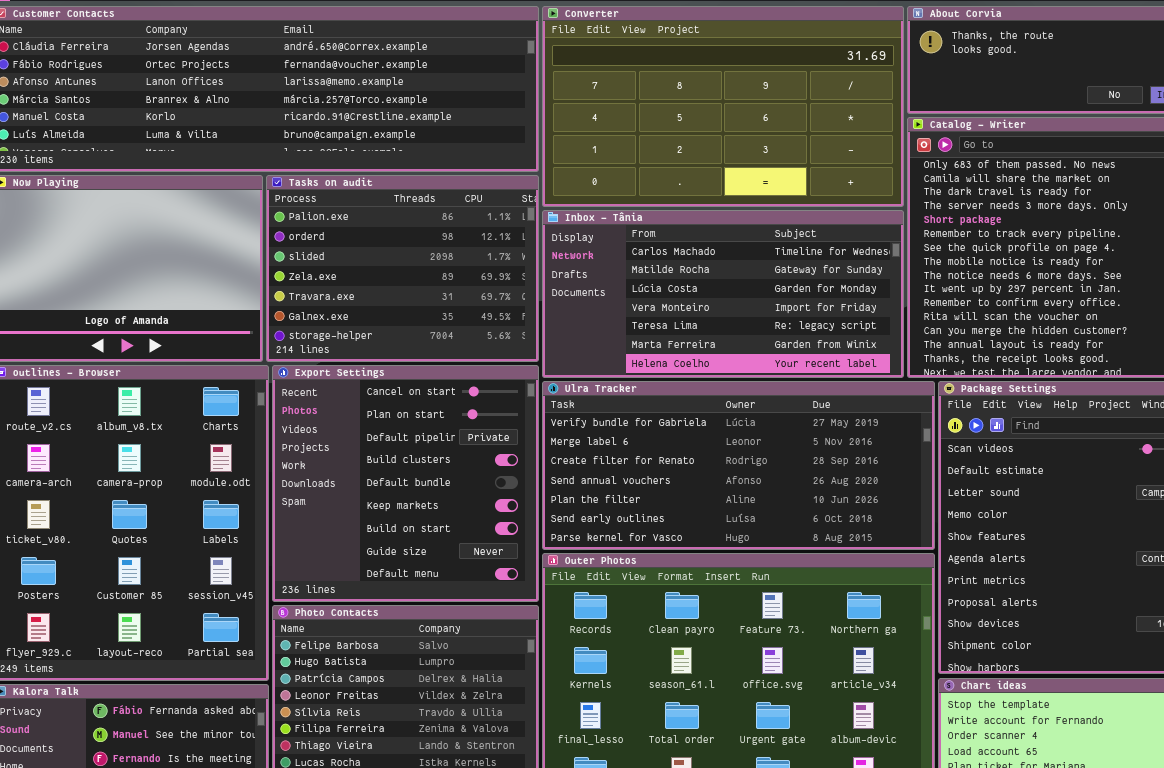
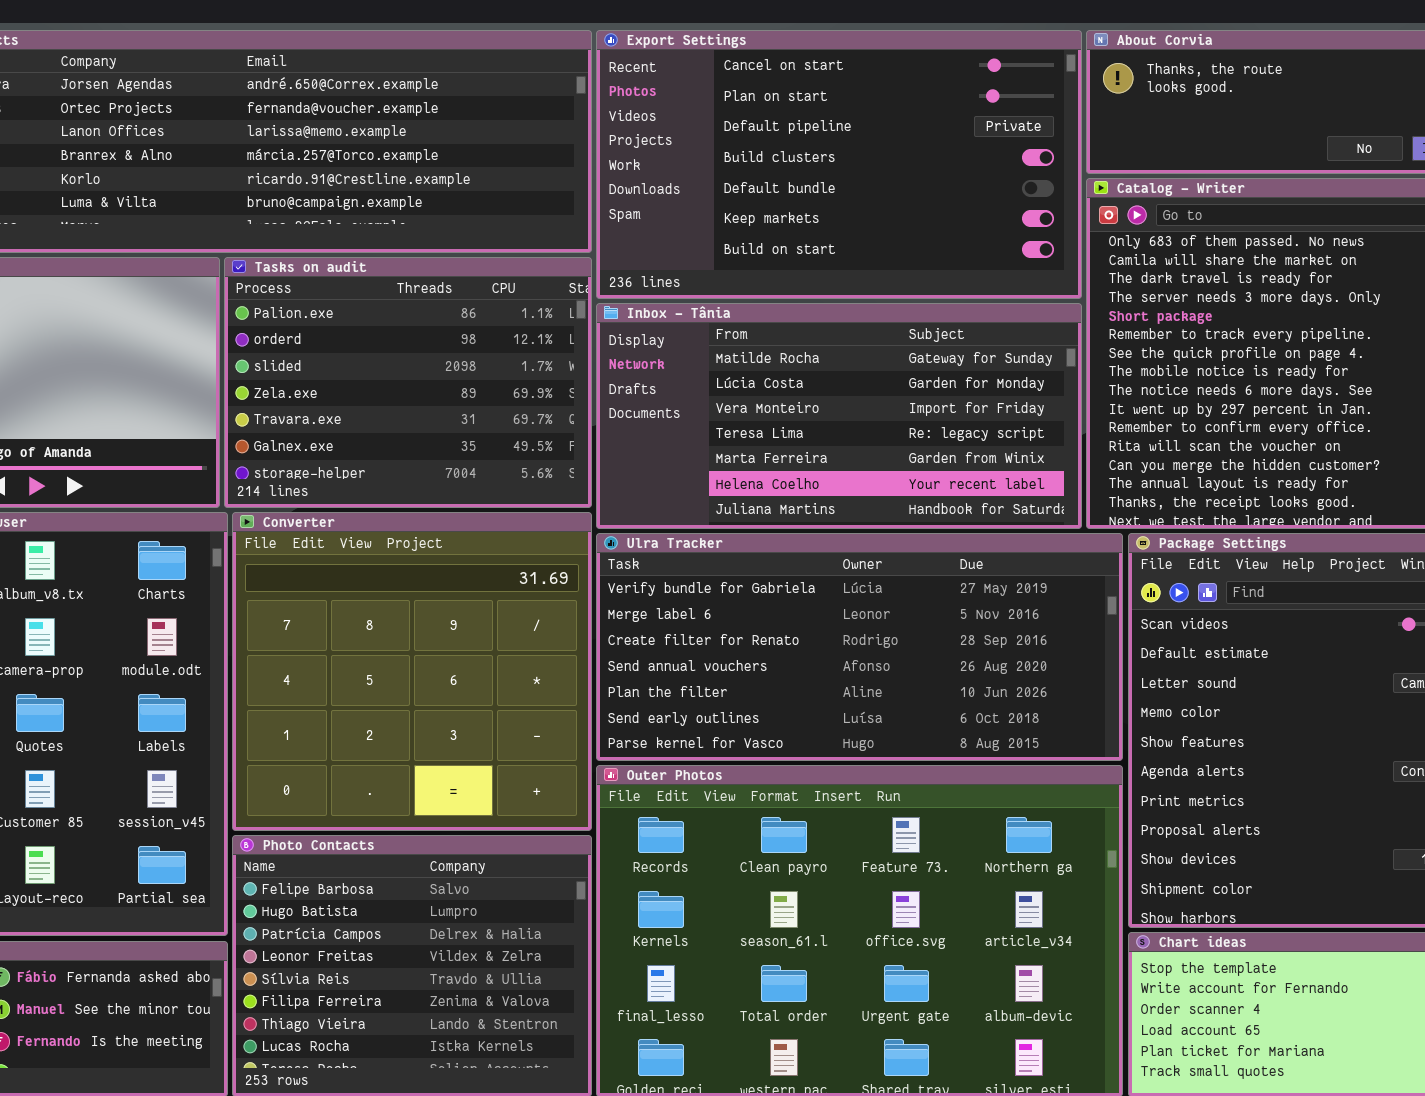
Converter: [542,6,904,207] -> [232,512,592,831], moved, resized
Inbox - Tânia: [542,210,904,378] -> [596,303,1082,529], scrolled down 1 row
Export Settings: [272,365,539,602] -> [596,30,1082,299], moved, resized

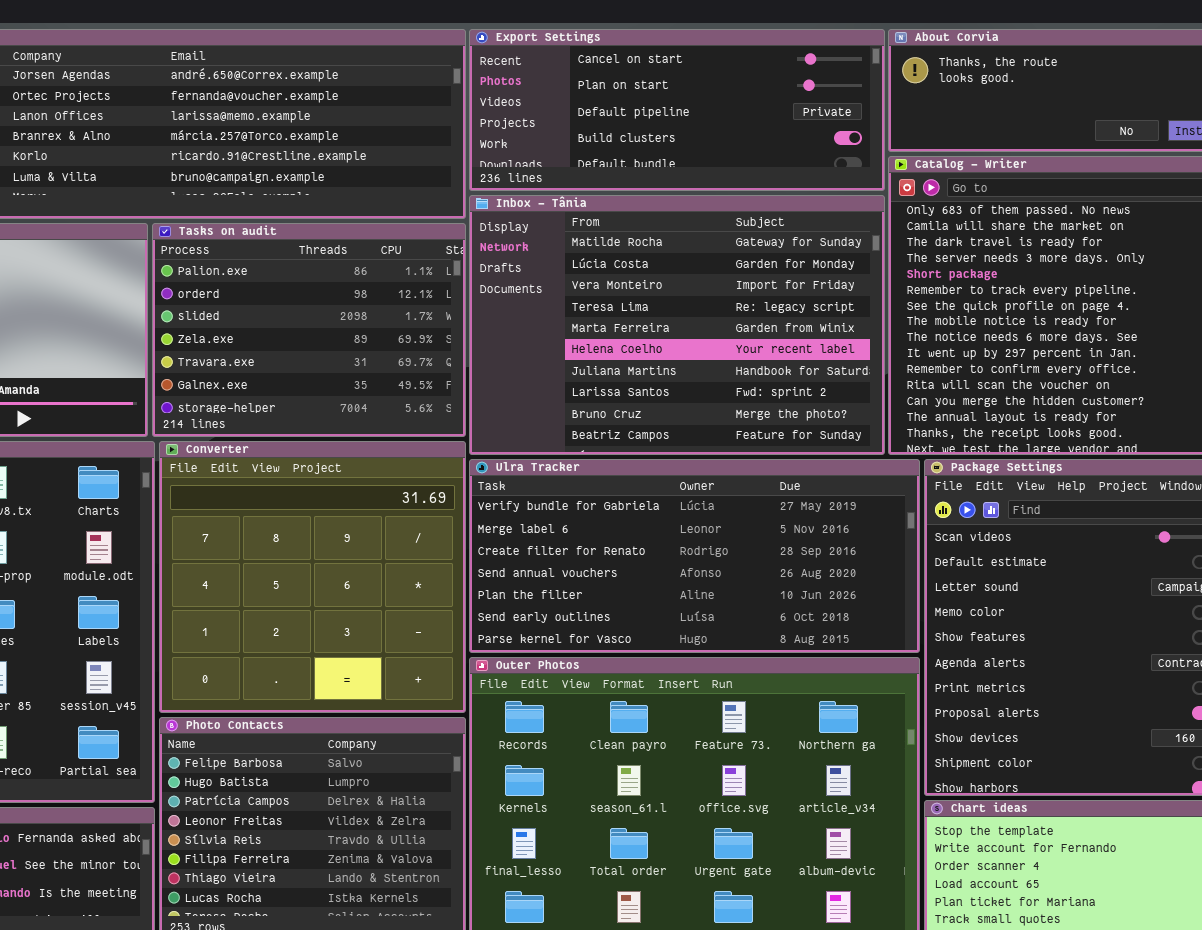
Export Settings: [596,30,1082,299] -> [469,29,885,191], resized
Inbox - Tânia: [596,303,1082,529] -> [469,195,885,455], resized

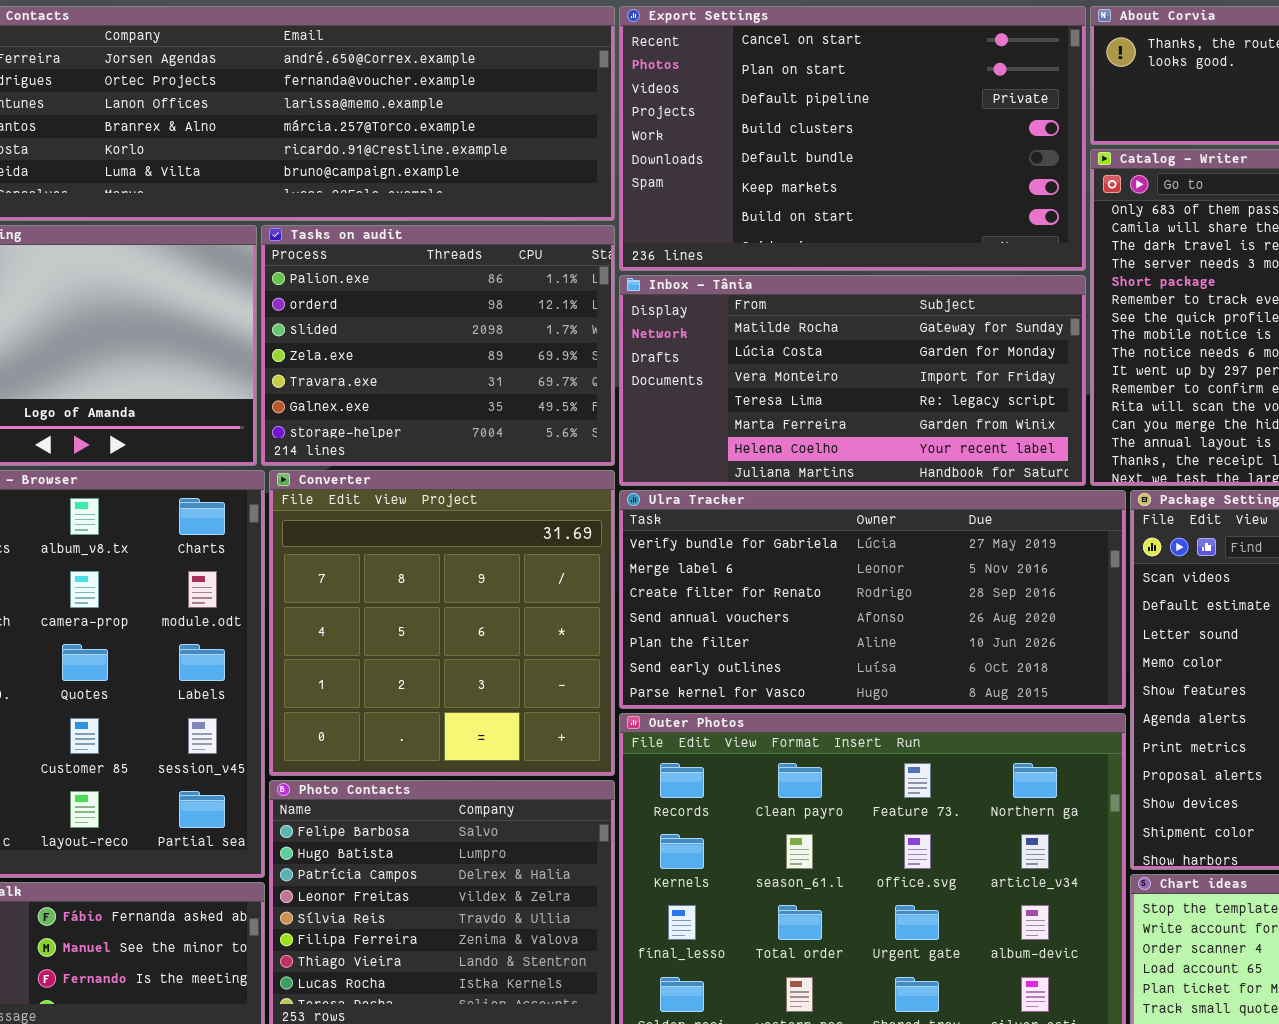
Export Settings: [469,29,885,191] -> [619,6,1086,271], resized
Inbox - Tânia: [469,195,885,455] -> [619,275,1086,486], resized

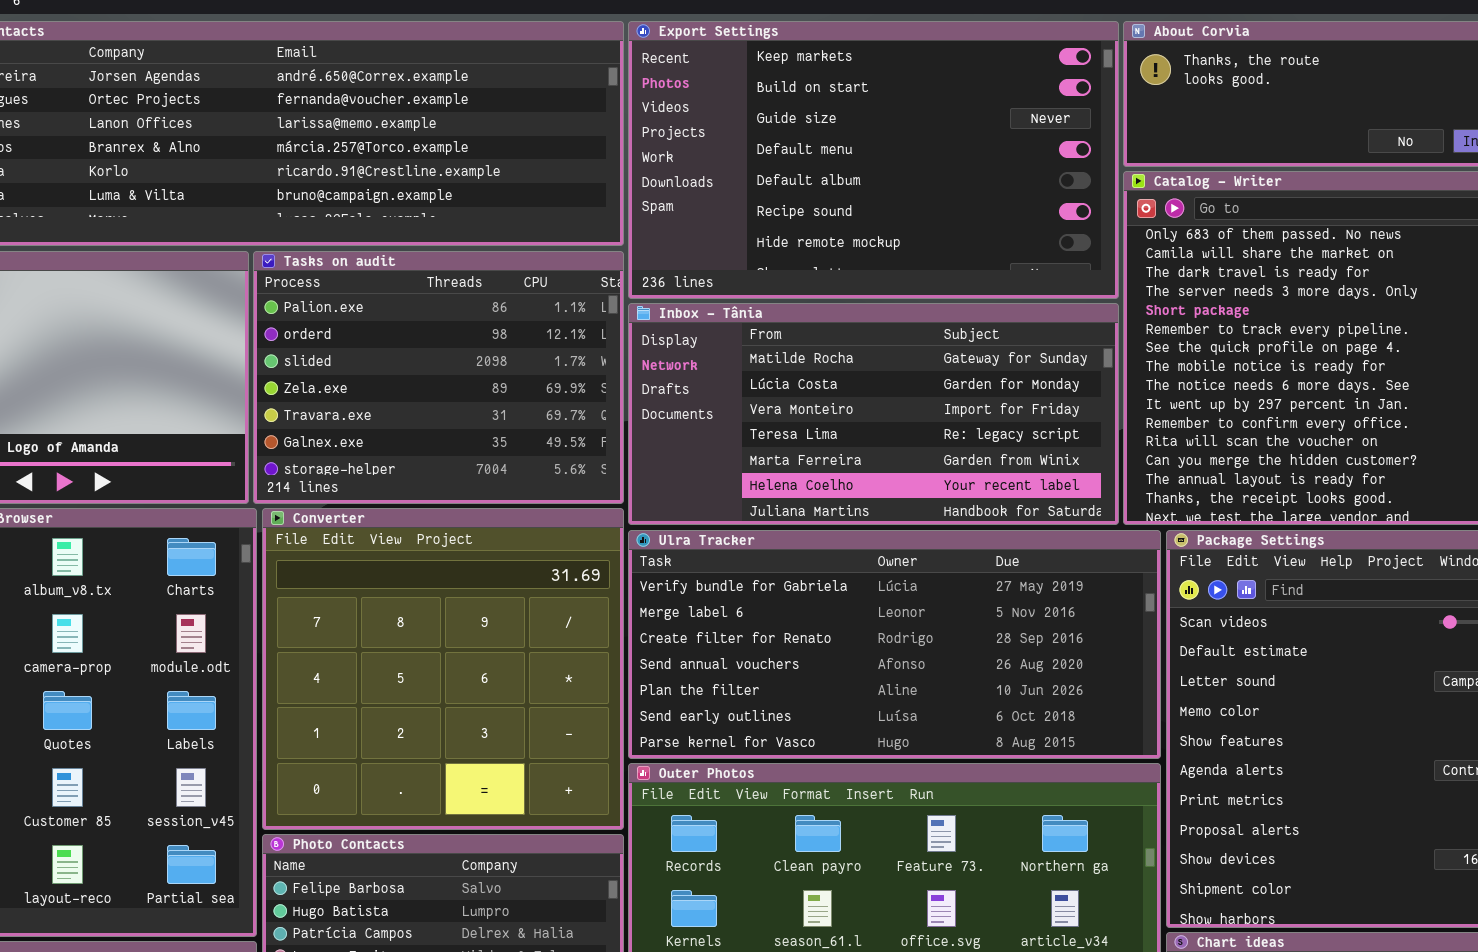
Export Settings: [619,6,1086,271] -> [628,21,1119,299], scrolled down 5 rows

